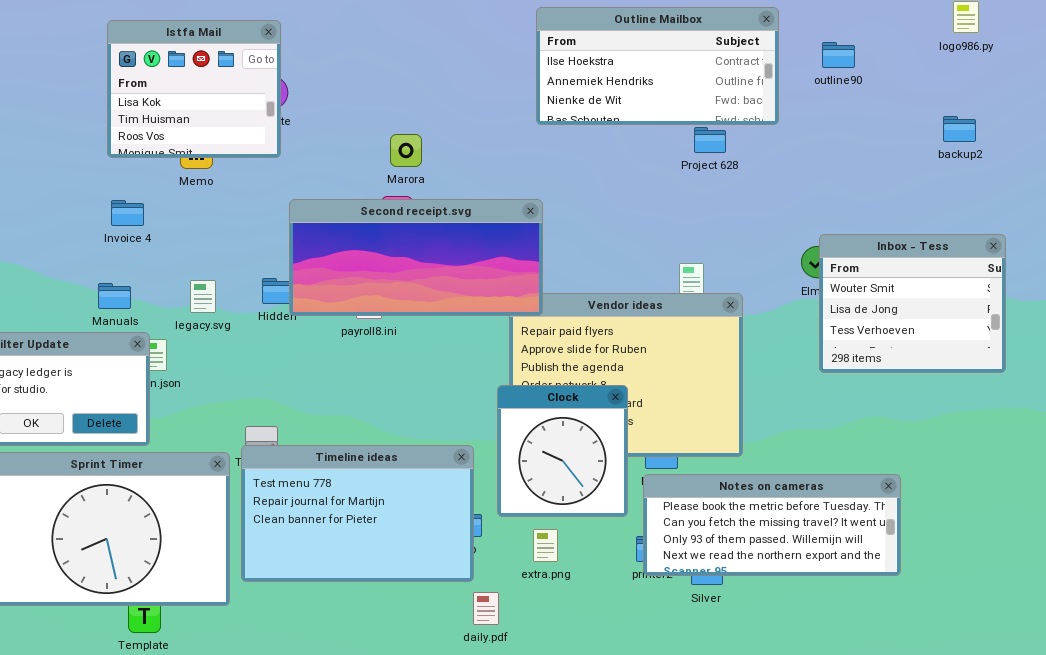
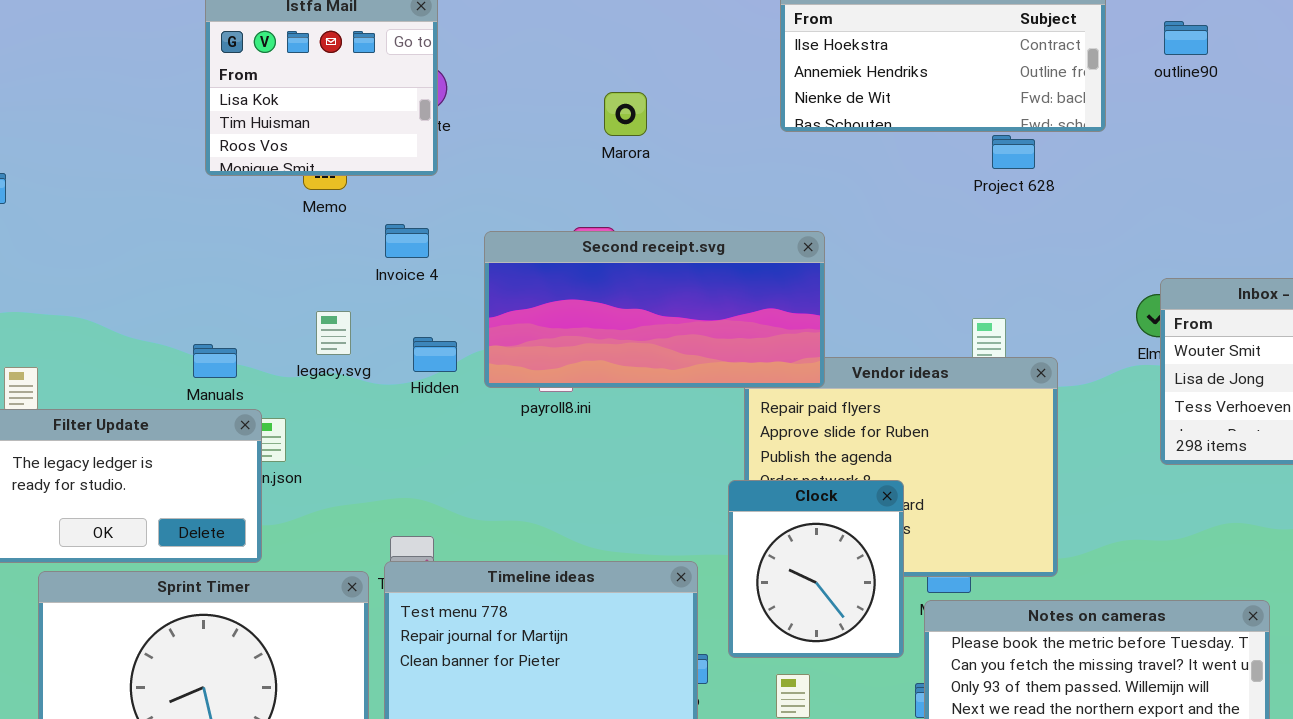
Marora: [390,134,422,167] -> [604,92,647,136], moved
Second receipt.svg: [289,199,543,316] -> [484,231,825,388], moved
Invoice 4: [111,200,144,226] -> [385,224,429,258], moved
legacy.svg: [190,280,216,313] -> [316,311,351,355], moved

